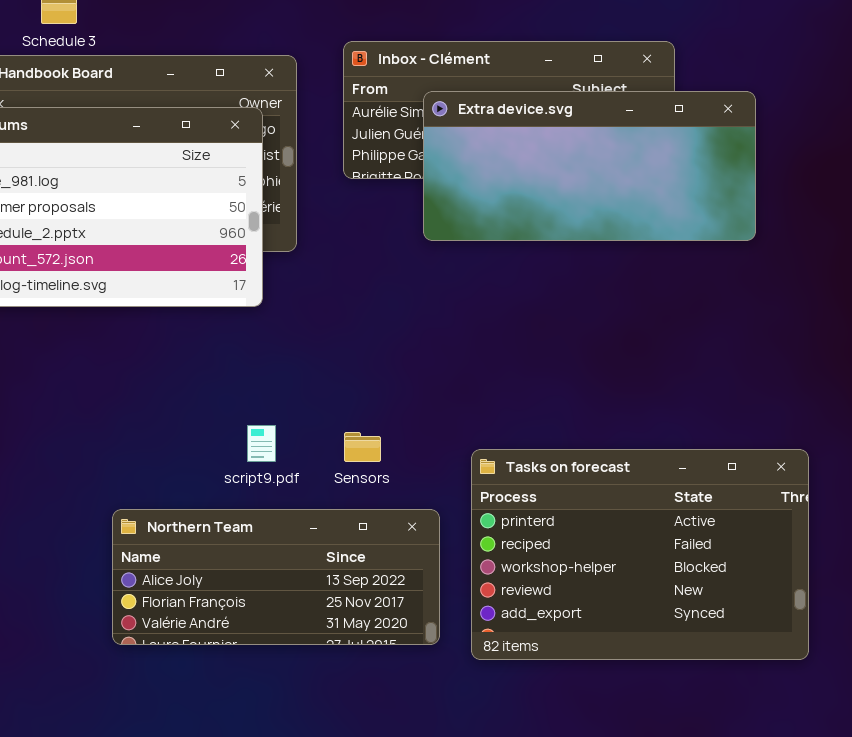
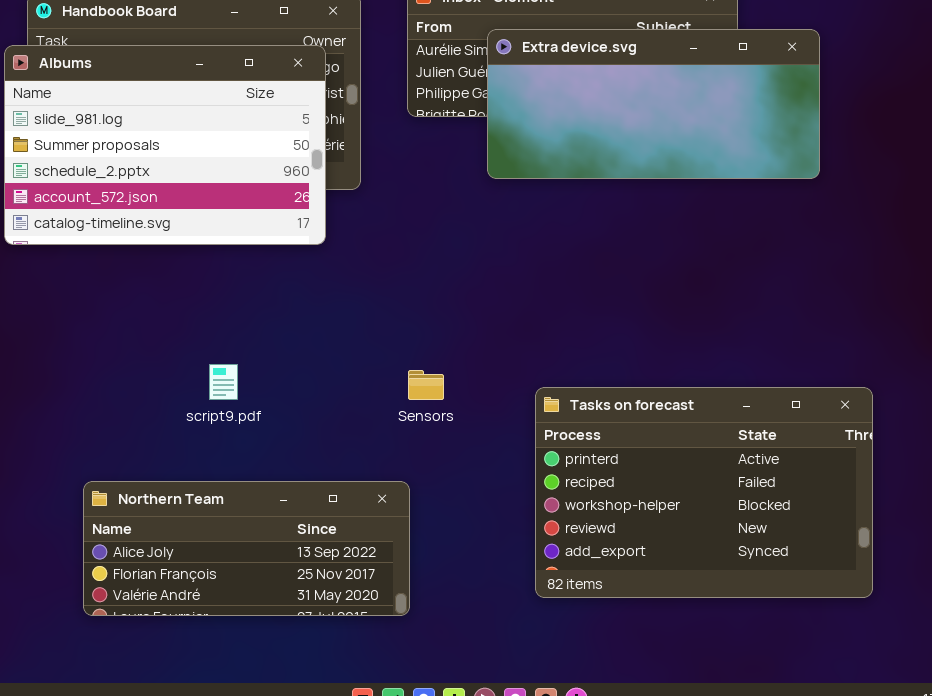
script9.pdf: [247,425,276,462] -> [209,364,238,400], moved
Northern Team: [112,509,440,645] -> [83,481,410,616], moved

